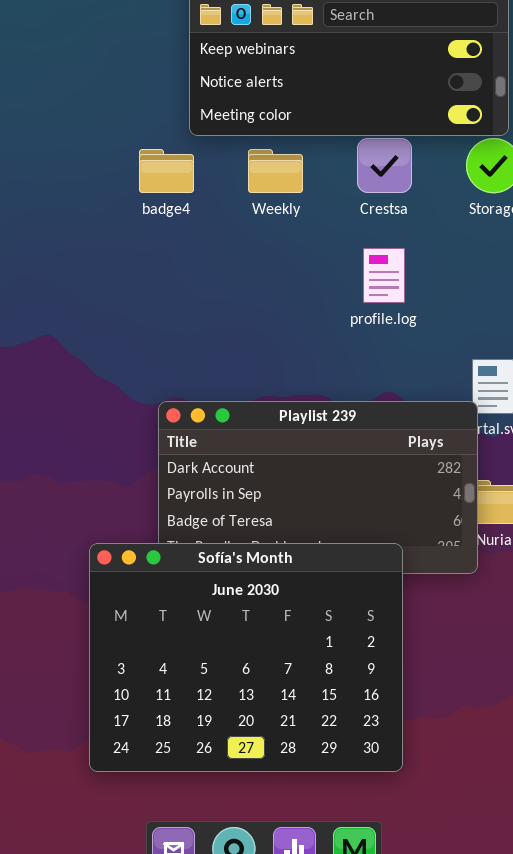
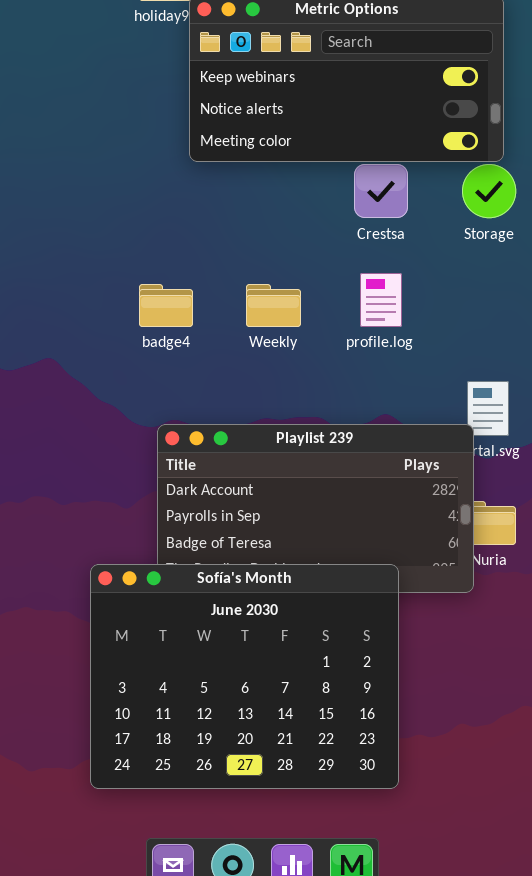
badge4: [139,149,194,193] -> [139,284,193,327], moved
Weekly: [248,149,303,193] -> [246,284,301,327], moved

